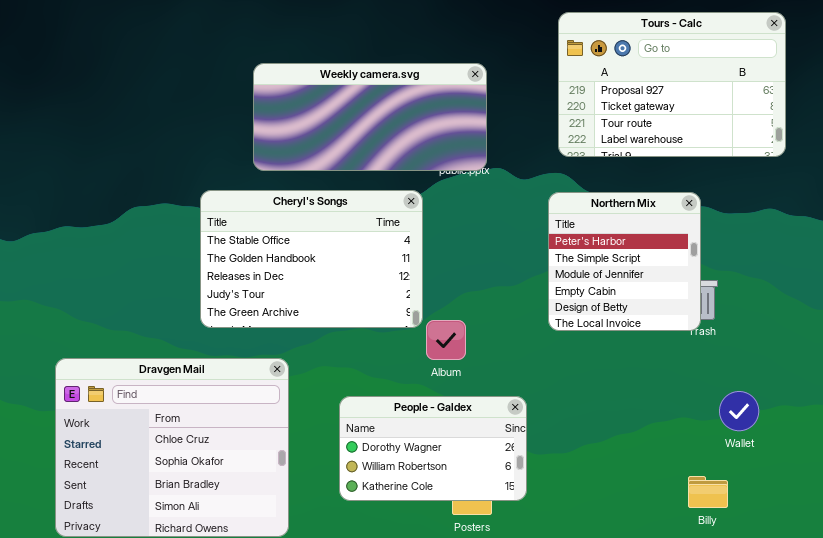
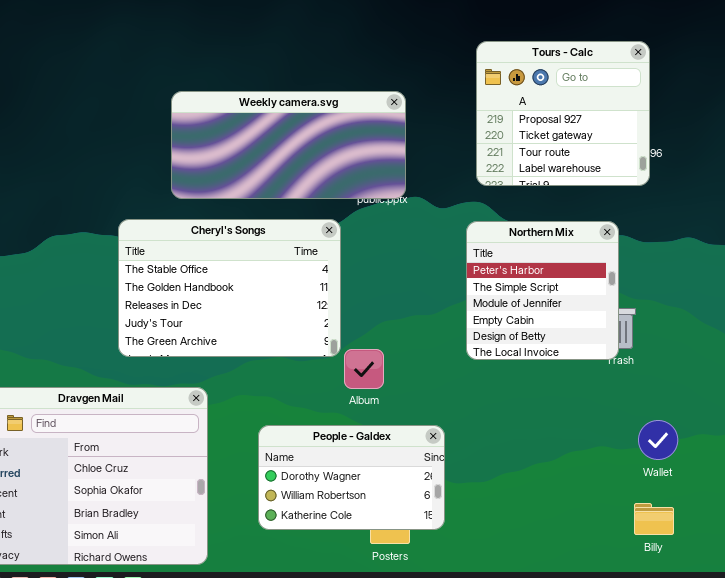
Tours - Calc: [558,12,786,157] -> [476,41,650,186], resized
Billy: [688,476,728,508] -> [634,503,674,535], moved

